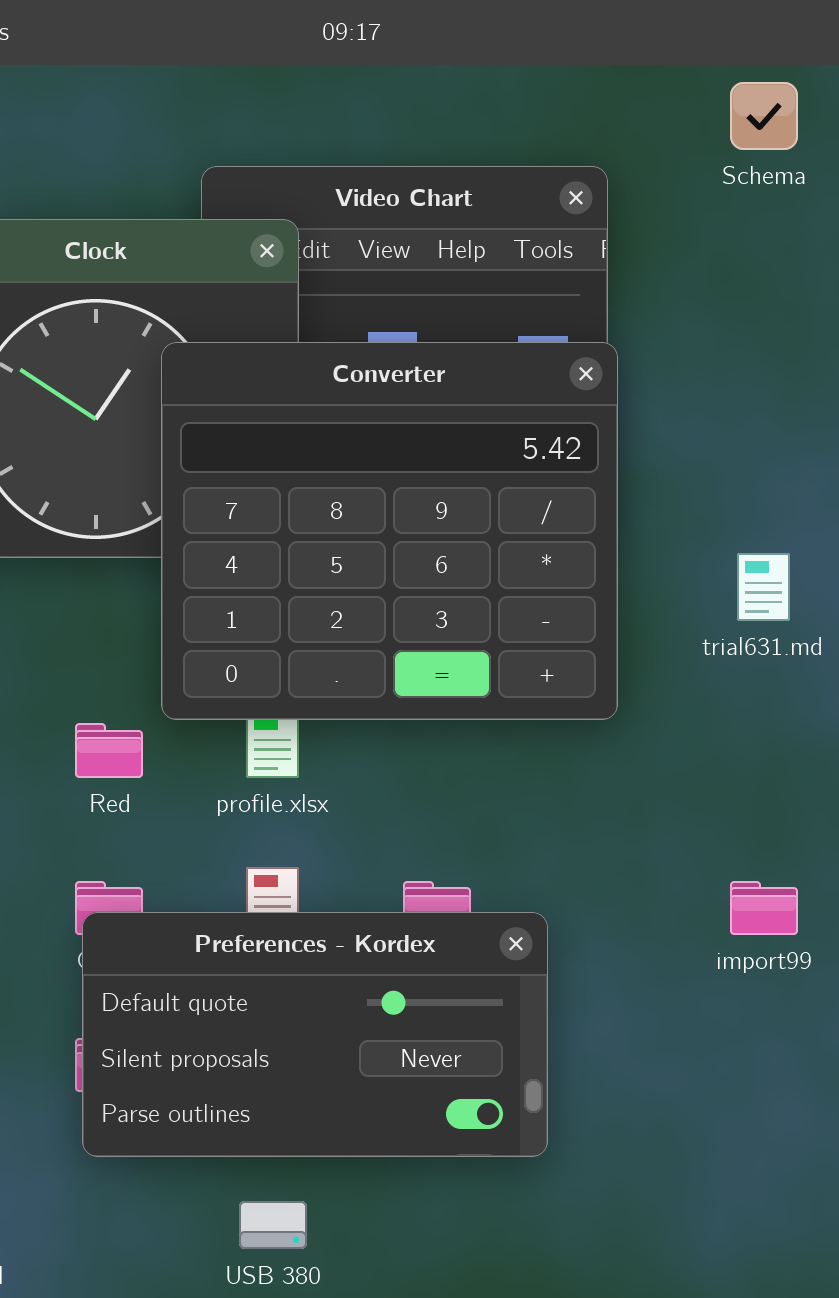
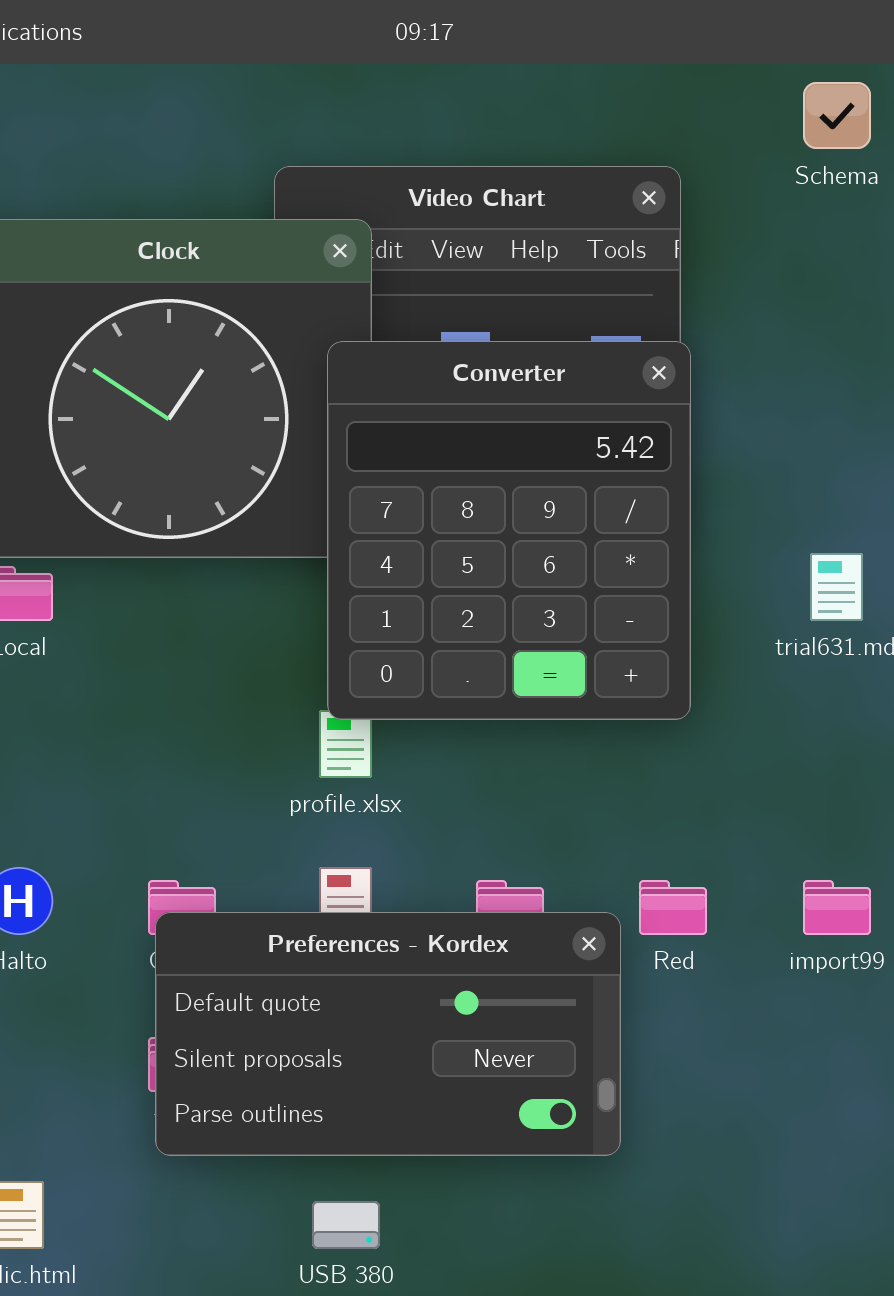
Converter: [161,342,618,720] -> [327,341,691,720], resized
Red: [75,723,143,778] -> [639,880,707,935], moved

